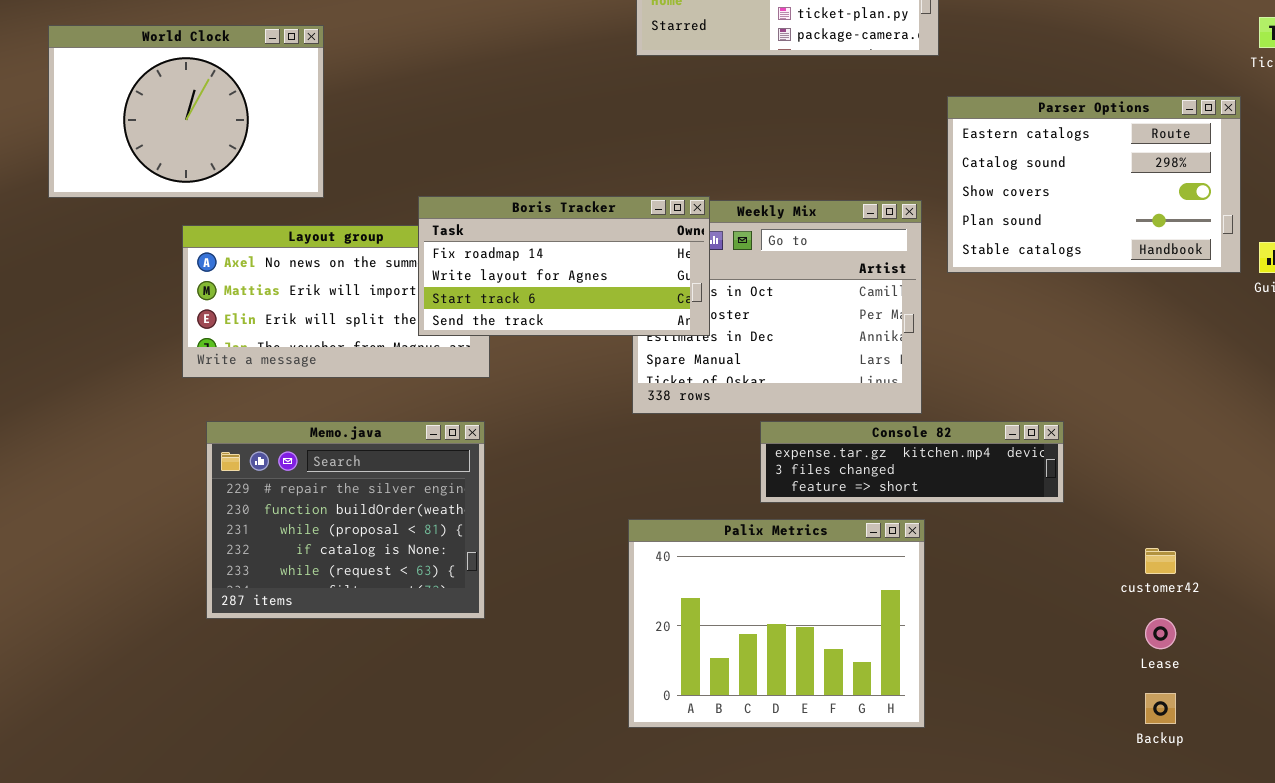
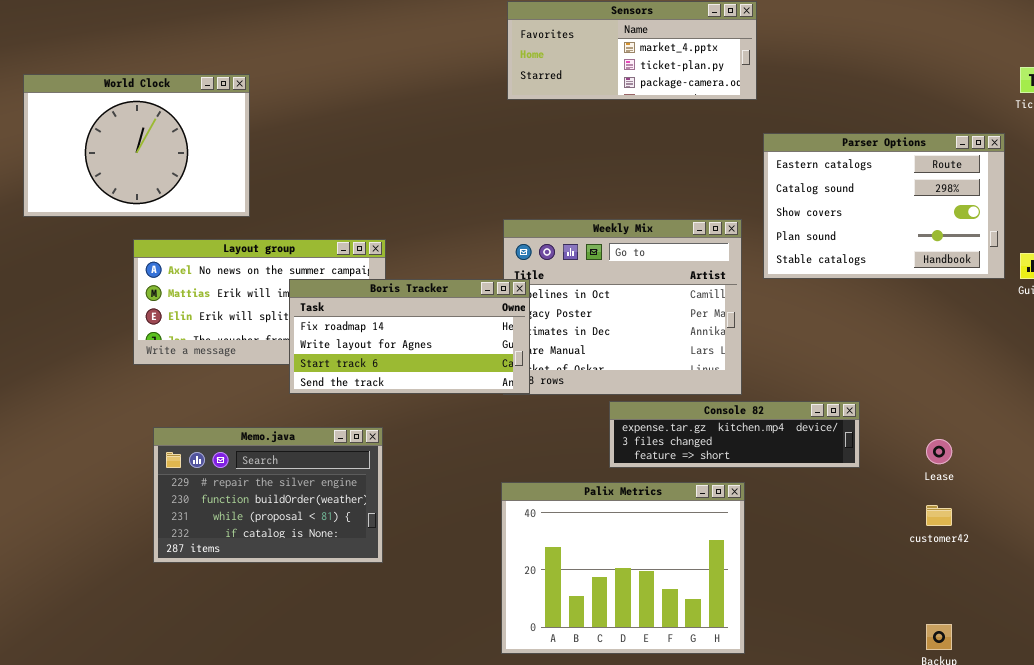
Boris Tracker: [418,196,710,336] -> [289,279,530,394], moved
Memo.java: [206,421,485,619] -> [153,427,383,563], resized
Lease: [1145,618,1176,649] -> [926,439,952,464], moved

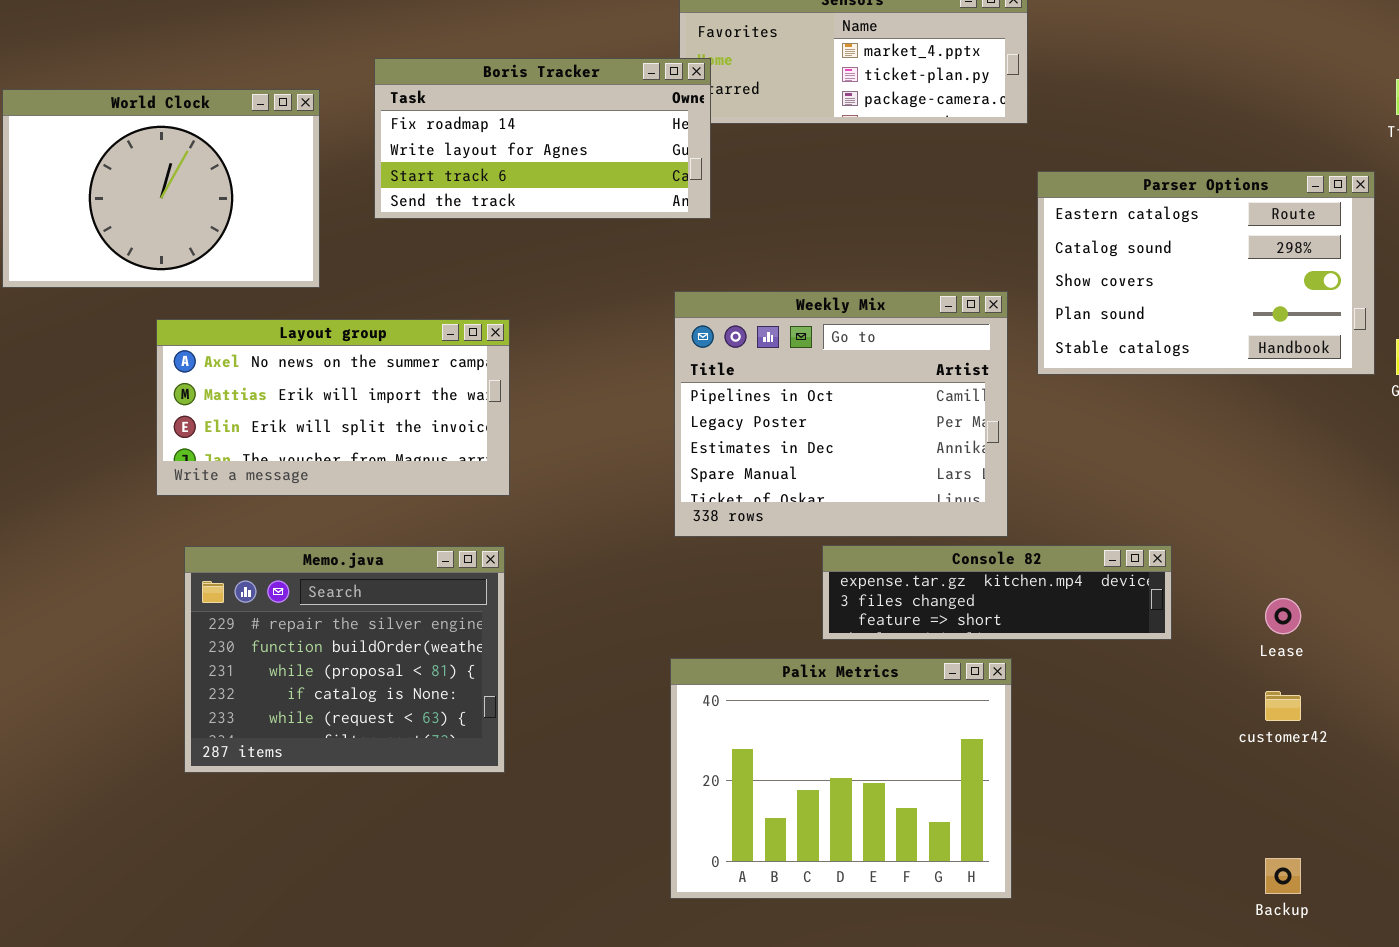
Boris Tracker: [289,279,530,394] -> [374,58,711,219], moved
Memo.java: [153,427,383,563] -> [184,546,505,773], resized

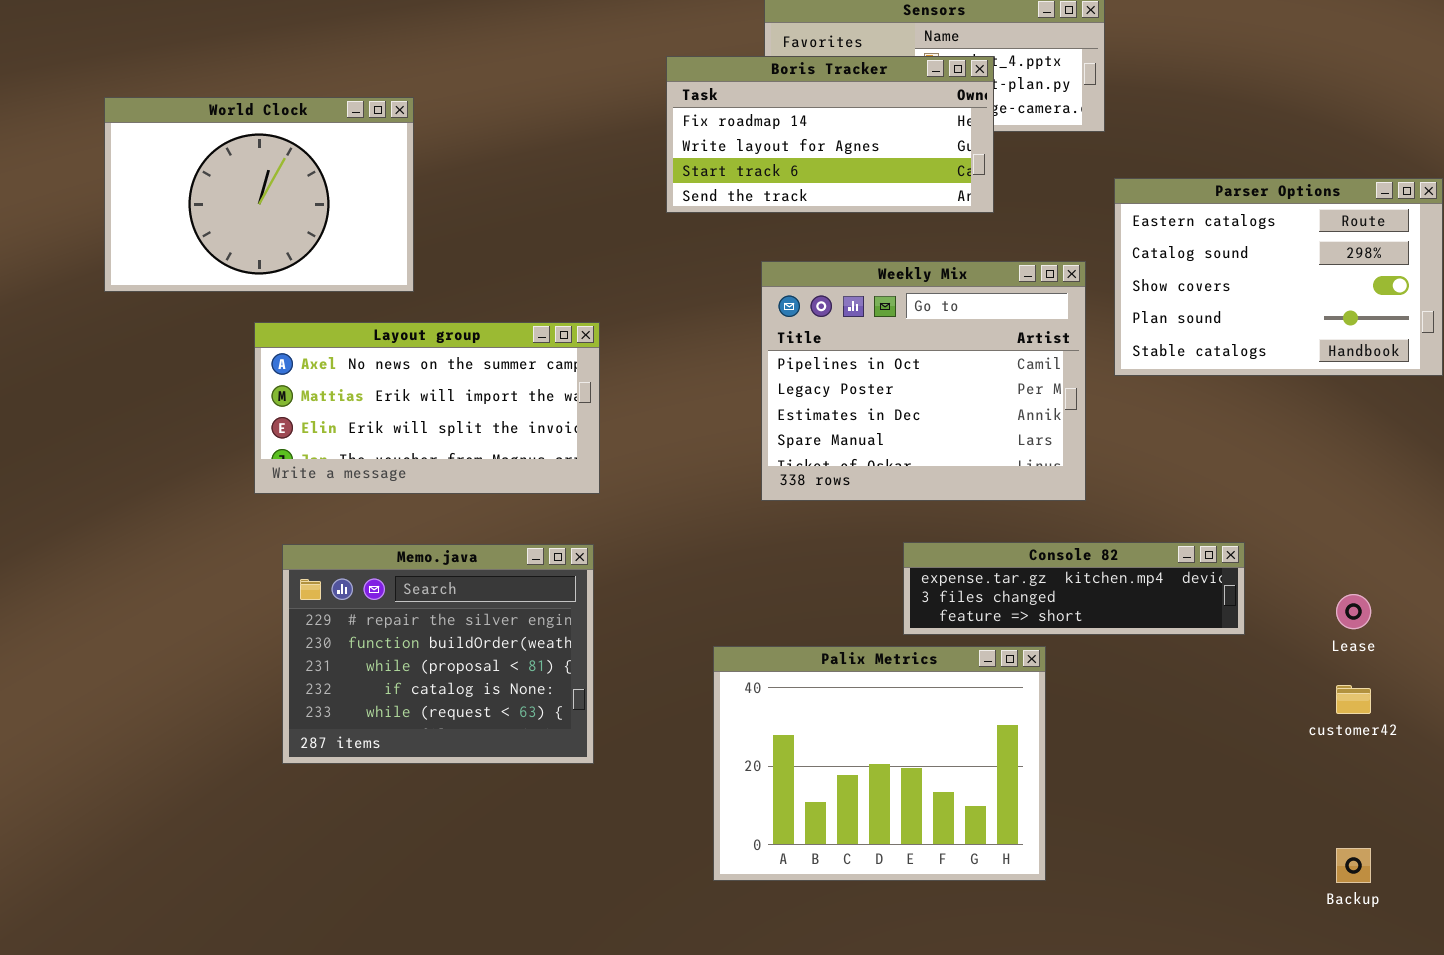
Boris Tracker: [374,58,711,219] -> [666,56,994,213], moved
Weekly Mix: [674,291,1008,537] -> [761,261,1086,501], moved
Palix Metrics: [670,658,1012,899] -> [713,646,1046,881], moved

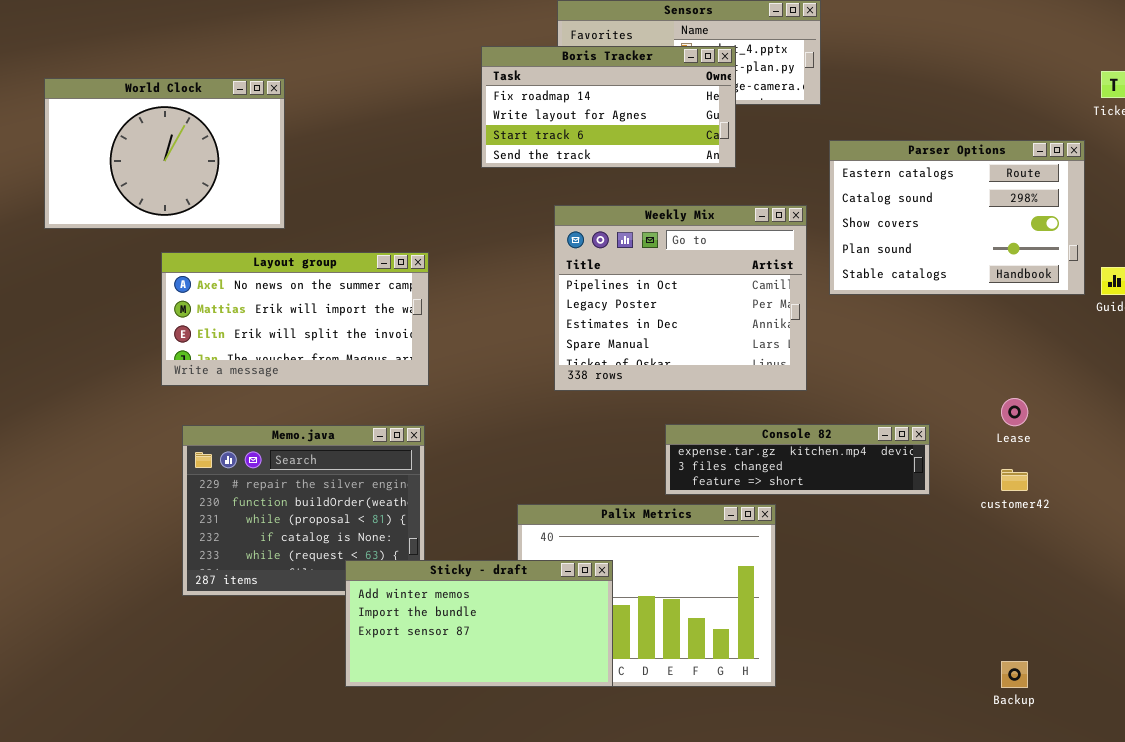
Lease: [1336,594,1371,629] -> [1001,398,1028,426], moved
customer42: [1336,685,1371,714] -> [1001,469,1028,491], moved
Sticky - draft: none -> [345,560,613,687], opened

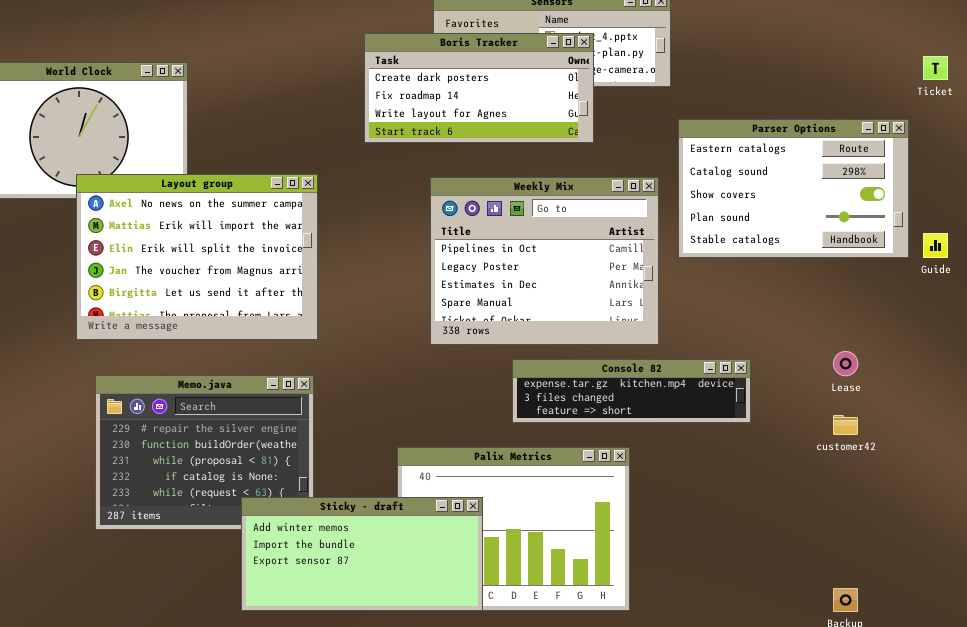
Boris Tracker: [481,46,736,168] -> [364,33,594,143], scrolled up 1 row
Layout group: [161,252,429,386] -> [76,174,318,340], resized
Console 82: [665,424,930,495] -> [512,359,751,423], moved

